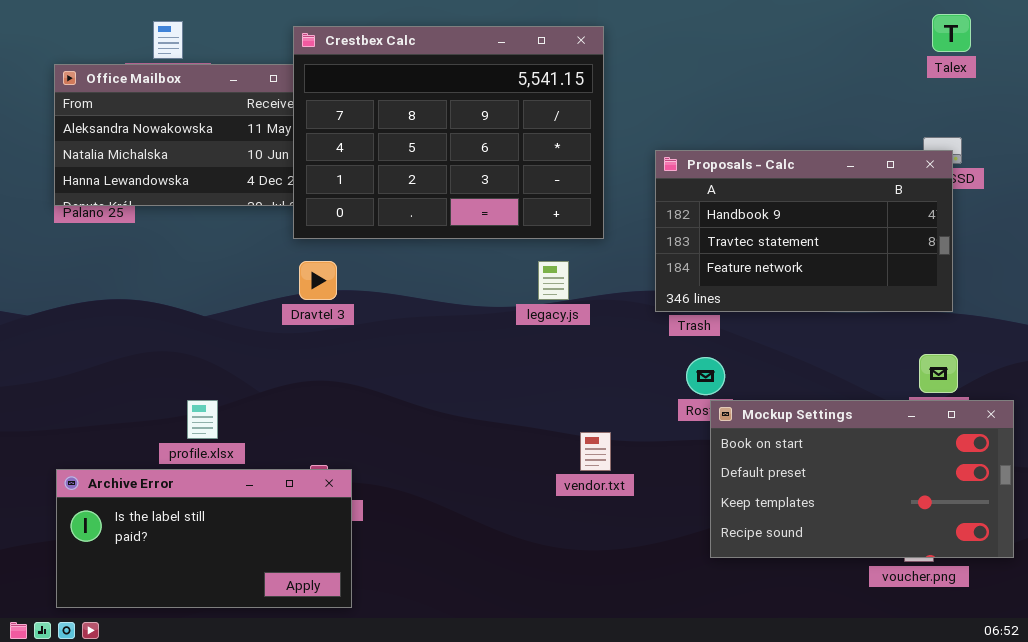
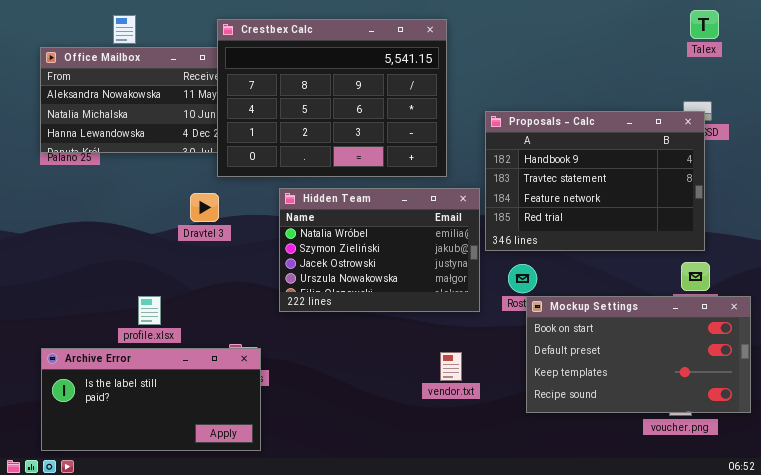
Proposals - Calc: [655,150,953,312] -> [485,111,705,251], resized
Hidden Team: none -> [279,188,480,312], opened
Dravtel 3: [299,261,337,300] -> [190,193,219,222], moved
vendor.txt: [580,432,611,471] -> [440,352,462,381], moved

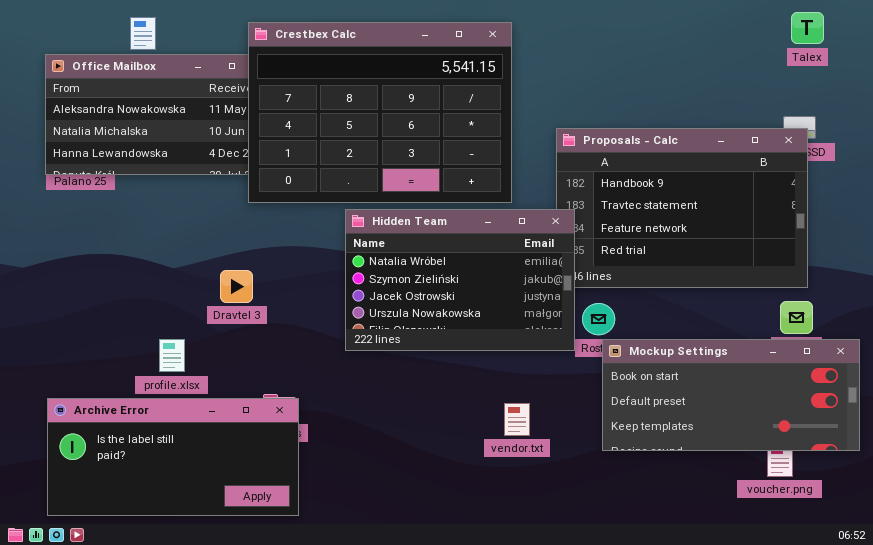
Hidden Team: [279,188,480,312] -> [345,209,575,351], moved
Dravtel 3: [190,193,219,222] -> [220,270,253,303], moved
Mockup Settings: [526,296,751,413] -> [602,339,860,451], resized

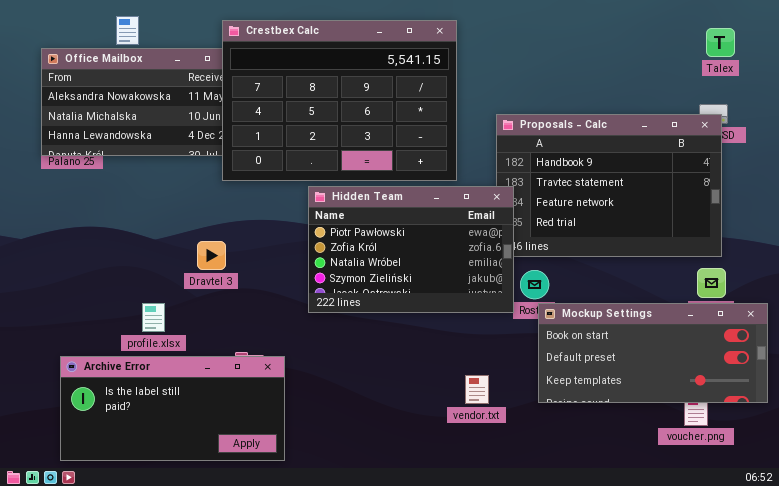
Talex: [791,12,824,44] -> [706,28,735,57], moved
Hidden Team: [345,209,575,351] -> [308,186,514,313], scrolled up 2 rows
Archive Error: [47,398,299,516] -> [60,356,285,461], moved
vendor.txt: [504,403,530,436] -> [465,375,489,404], moved

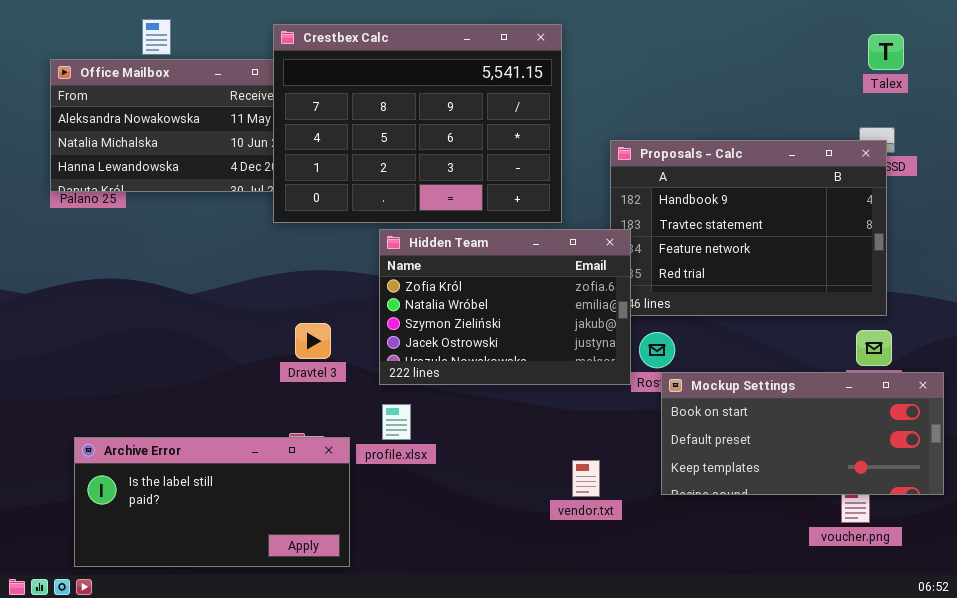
Hidden Team: [308,186,514,313] -> [379,229,631,385], scrolled down 1 row
Dravtel 3: [197,241,226,270] -> [295,323,331,359], moved
profile.xlsx: [142,303,165,332] -> [382,404,411,440], moved

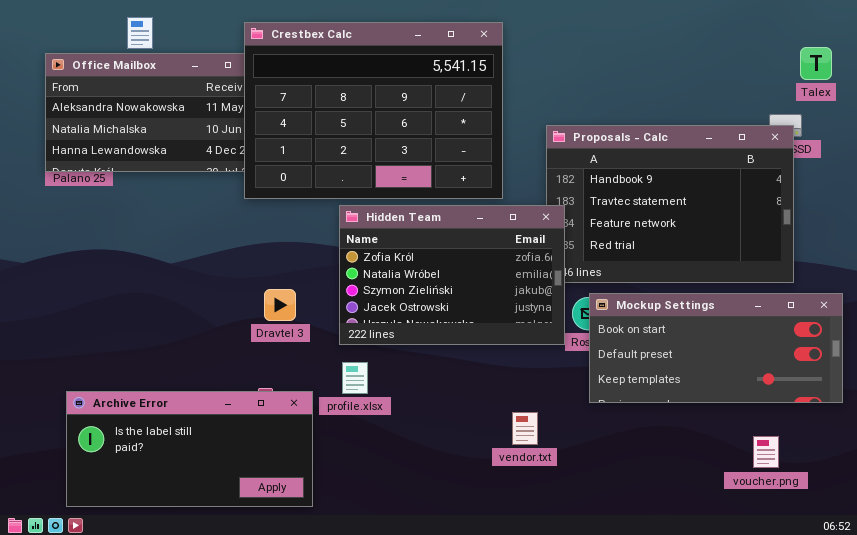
Talex: [868,34,904,70] -> [800,47,832,80], moved
Mockup Settings: [661,372,944,495] -> [589,293,843,403], moved

